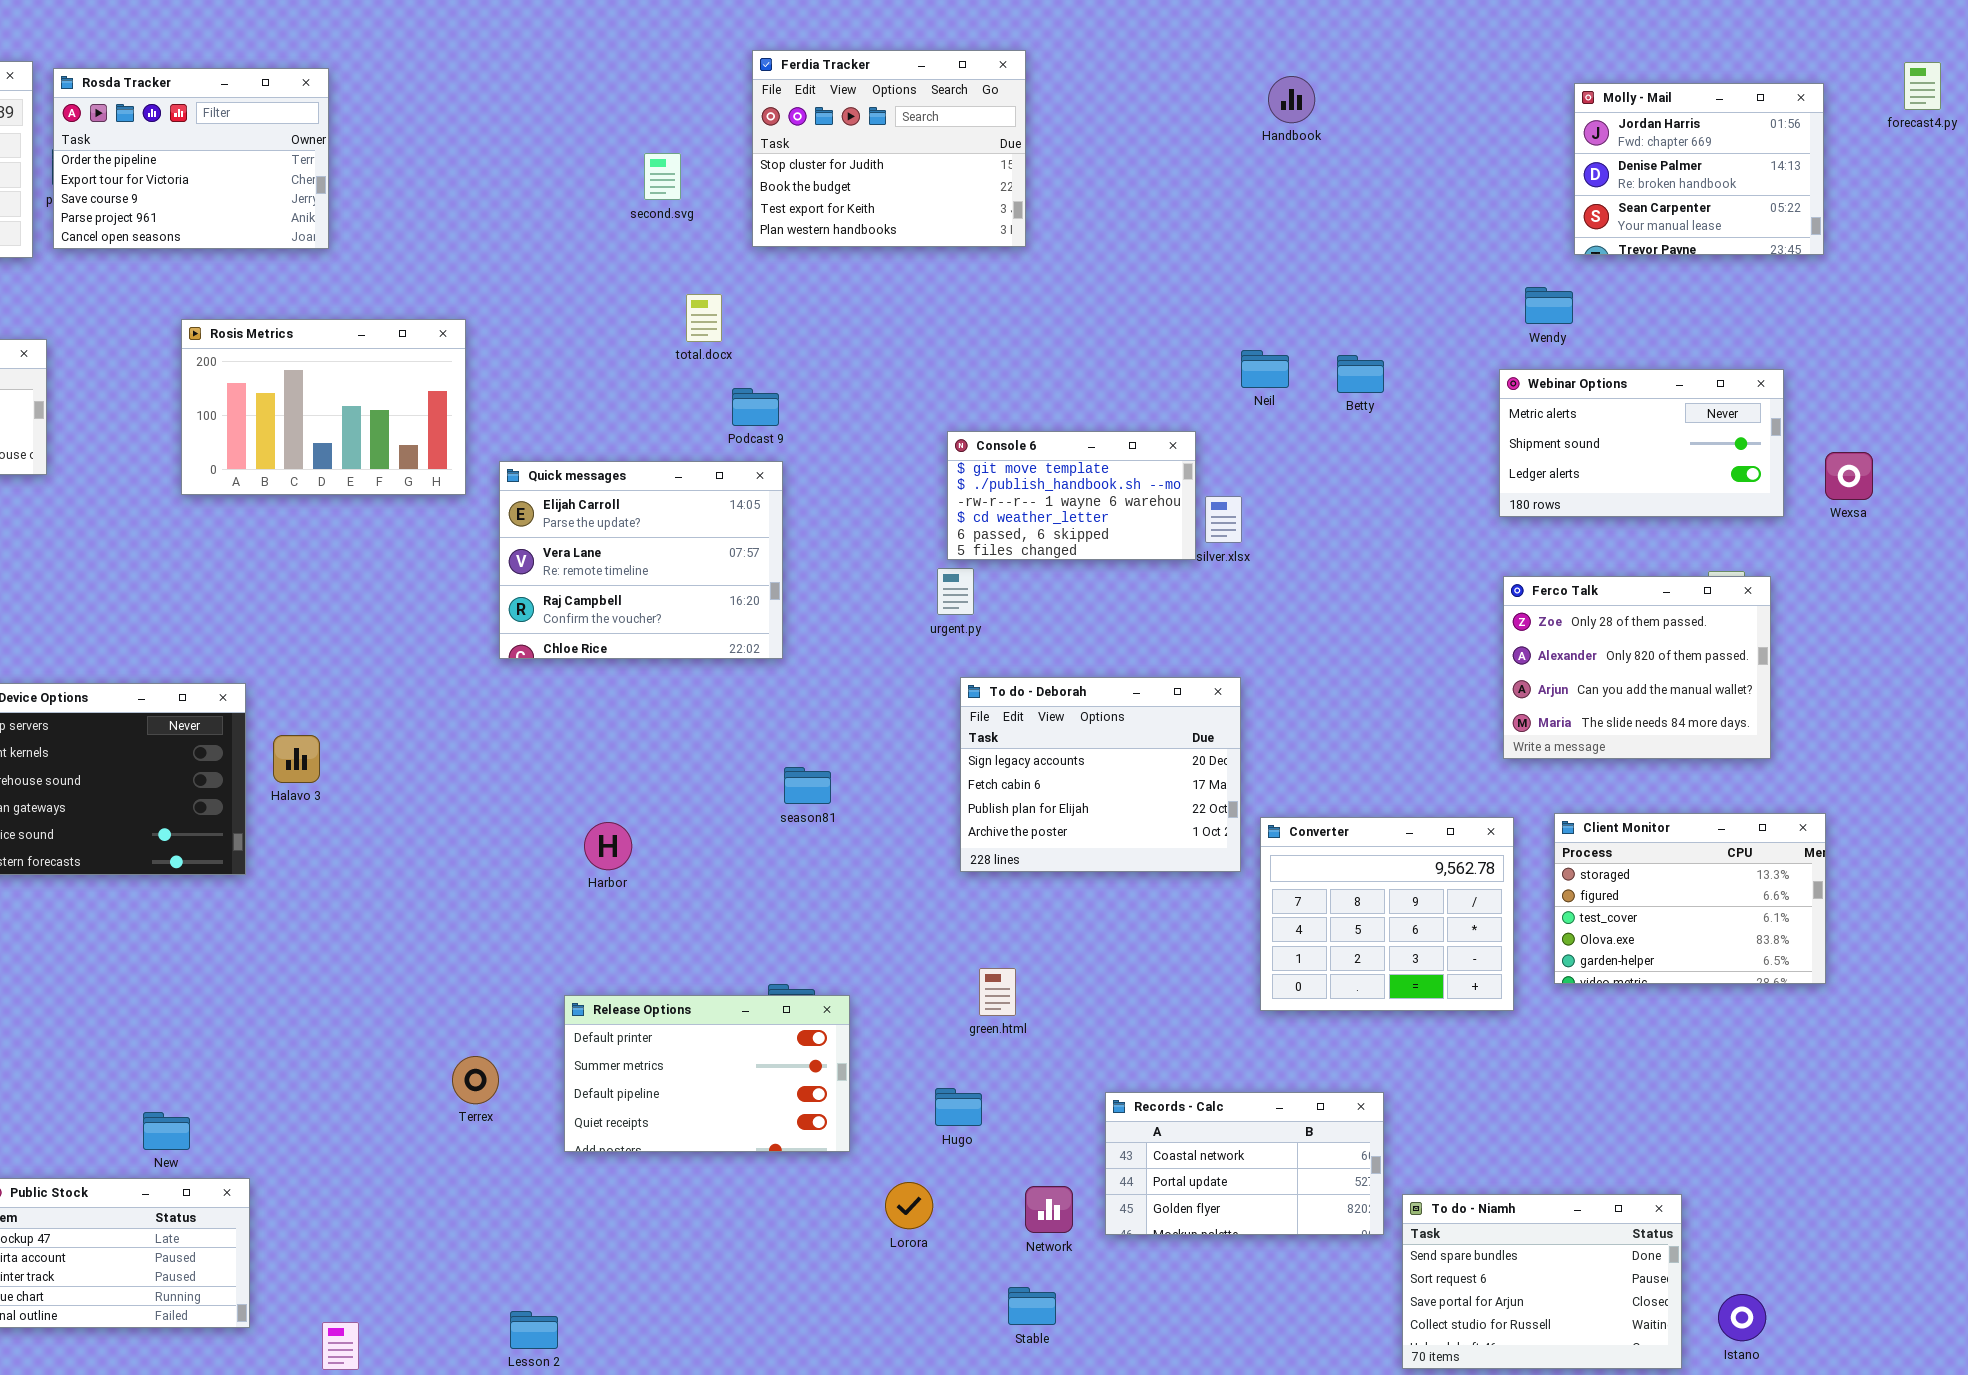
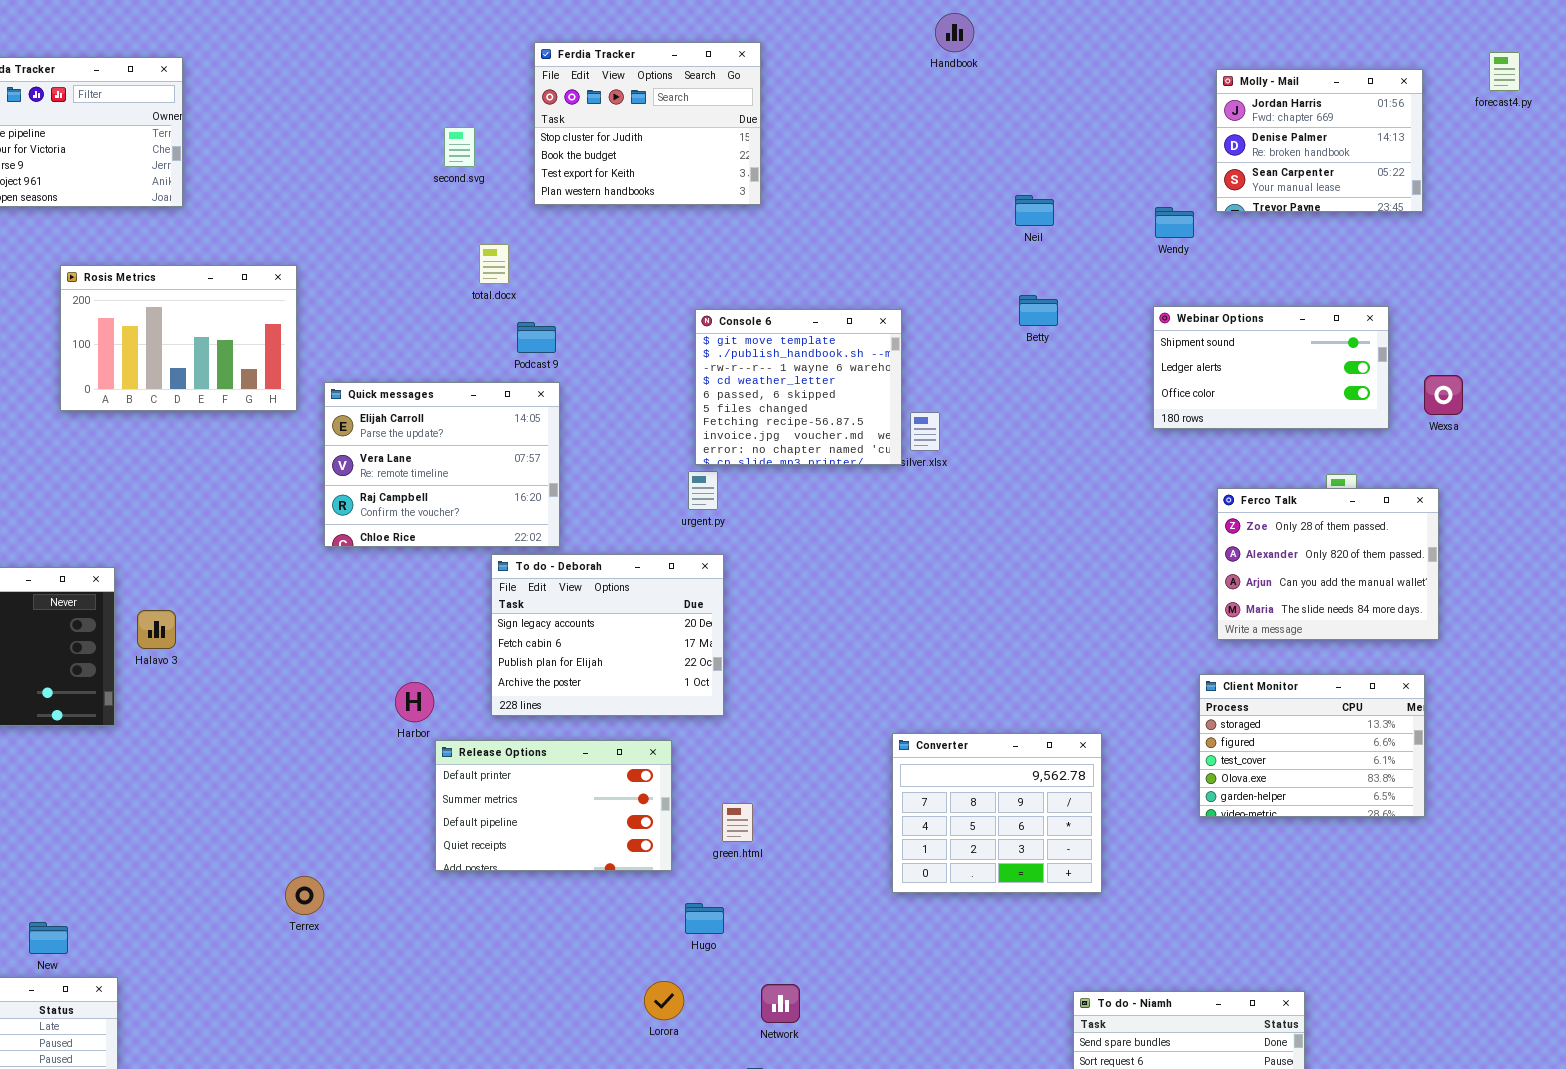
Handbook: [1268,76,1315,123] -> [935,13,974,52], moved
Wendy: [1525,287,1573,324] -> [1155,207,1194,238], moved
Neil: [1241,350,1289,388] -> [1015,195,1054,226], moved
Webinar Options: [1499,369,1784,517] -> [1153,306,1389,429], scrolled down 1 row
Console 6: [947,431,1196,560] -> [695,309,902,465], resized
Ferco Talk: [1503,576,1771,759] -> [1217,488,1439,640], moved
To do - Deborah: [960,677,1241,872] -> [491,554,724,716], moved
Converter: [1260,817,1514,1011] -> [892,733,1102,893], moved
Release Options: [564,995,850,1152] -> [435,740,672,871], moved
Records - Calc: [1105,1092,1384,1235] -> none, closed

